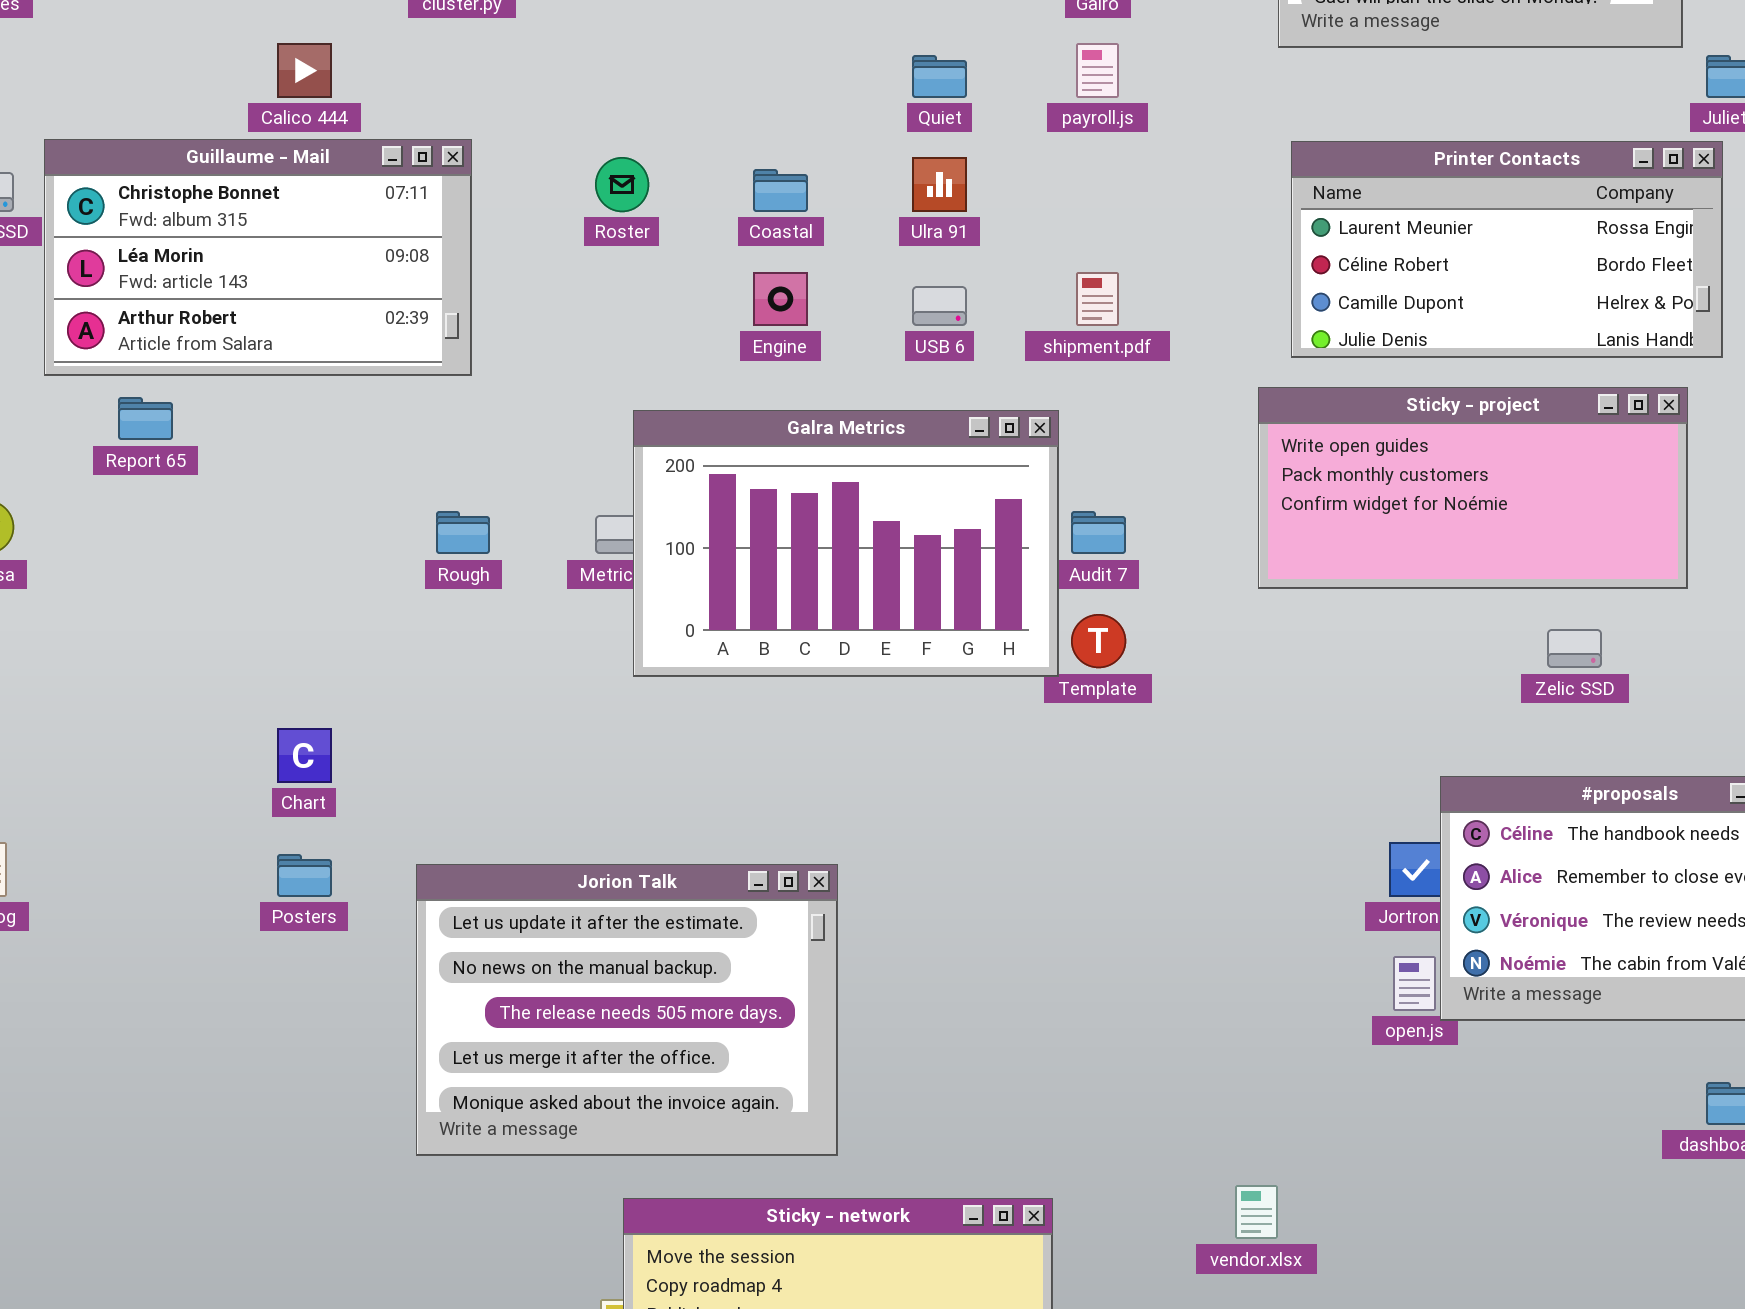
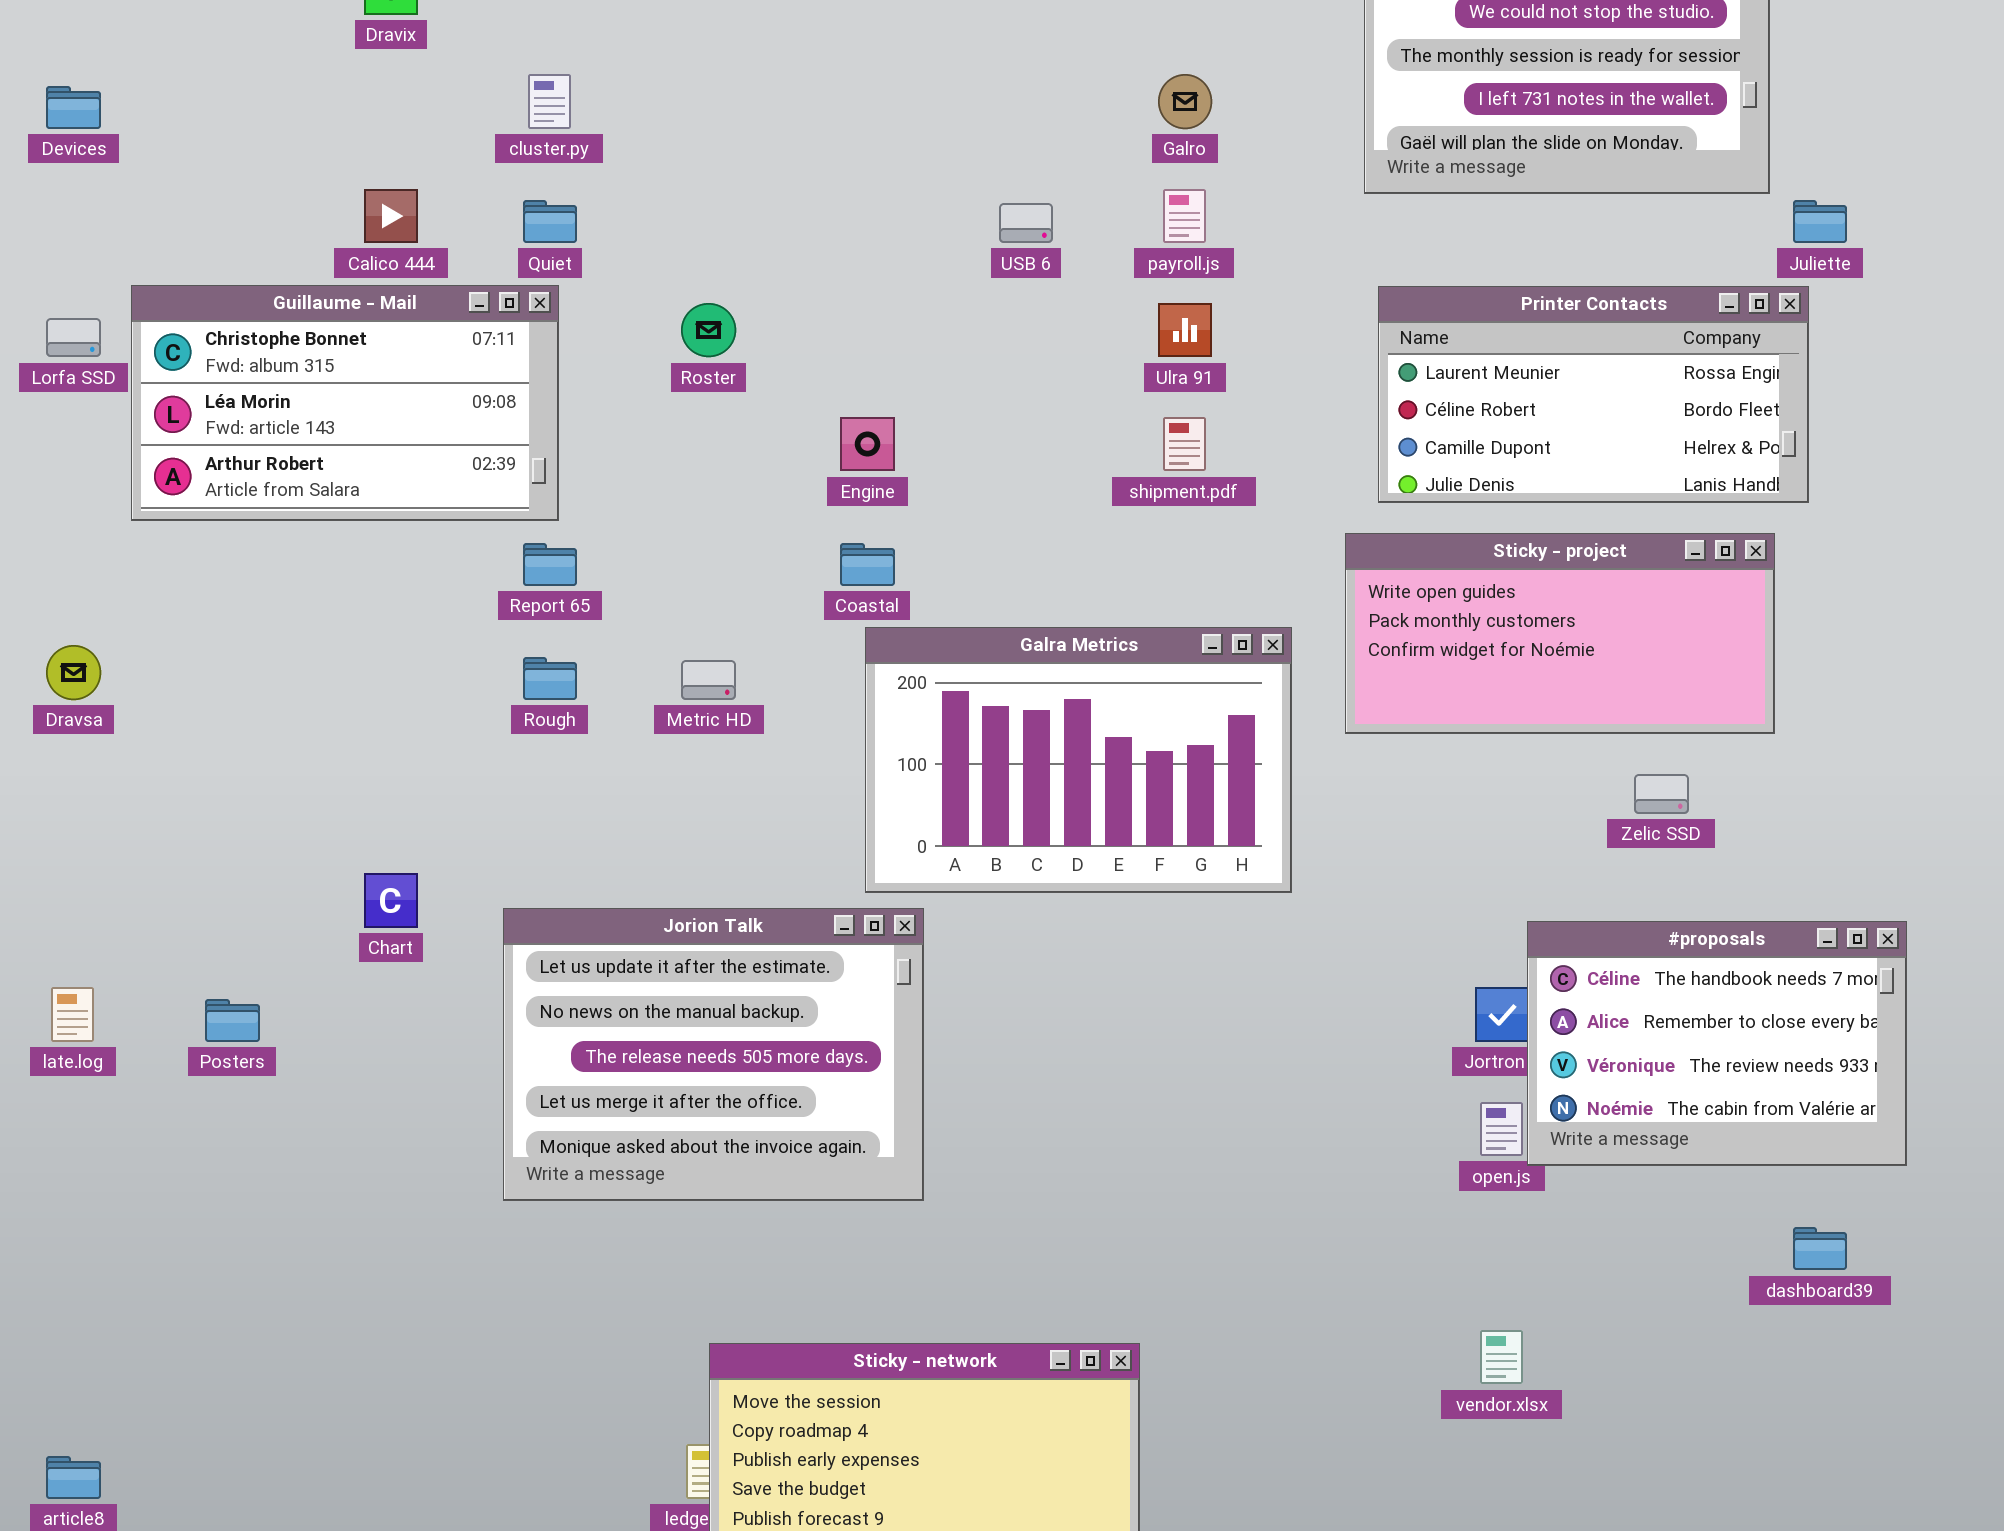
Quiet: [912,55,967,98] -> [523,200,577,243], moved
Ulra 91: [912,157,967,212] -> [1158,303,1212,357], moved
Coastal: [753,169,808,212] -> [840,543,895,586], moved
USB 6: [912,286,967,326] -> [999,203,1053,243], moved
Report 65: [118,397,173,440] -> [523,543,577,586], moved
Galra Metrics: [633,410,1059,677] -> [865,627,1292,893], moved
Posters: [277,854,332,897] -> [205,999,260,1042], moved
Jorion Talk: [416,864,838,1156] -> [503,908,924,1201], moved
vendor.xlsx: [1235,1185,1278,1239] -> [1480,1330,1523,1384], moved

